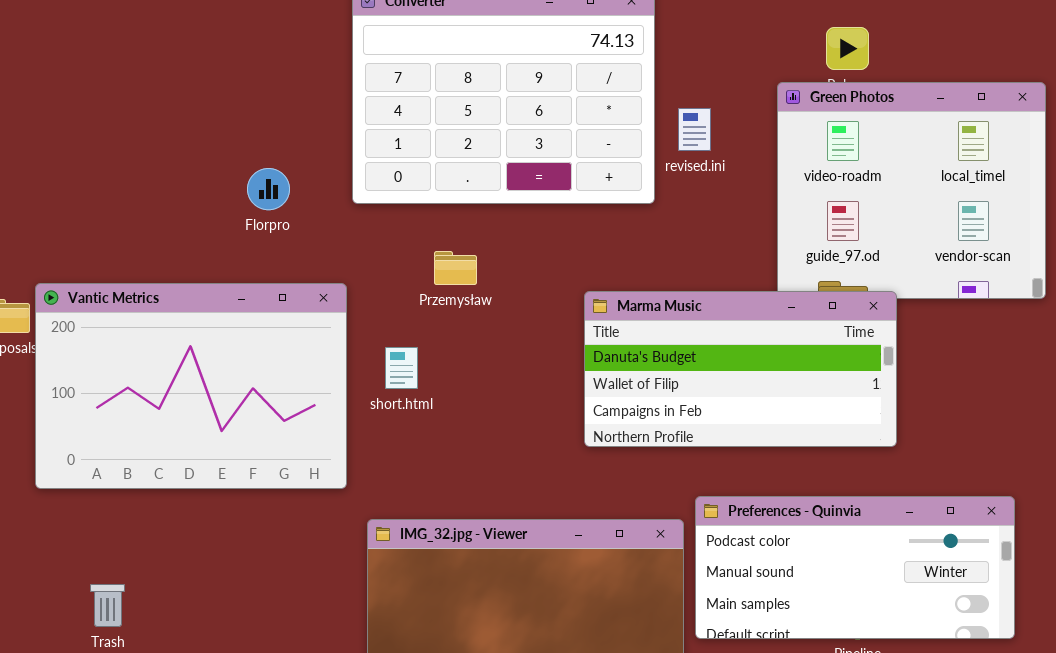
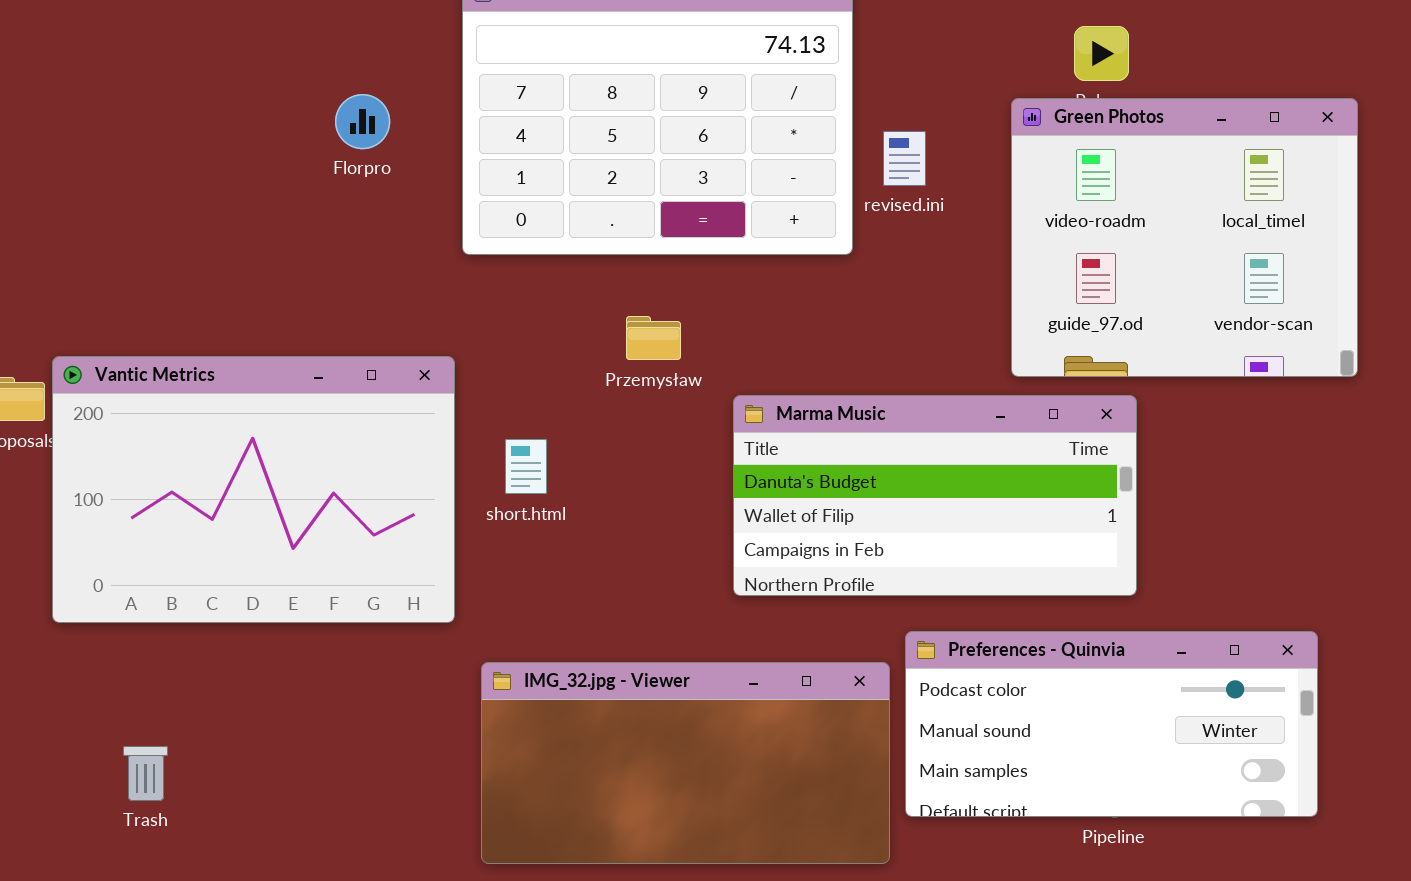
Florpro: [247,168,290,210] -> [335,94,390,149], moved
Przemysław: [434,251,477,285] -> [626,316,681,360], moved
Marma Music: [584,291,897,447] -> [733,395,1137,596], moved

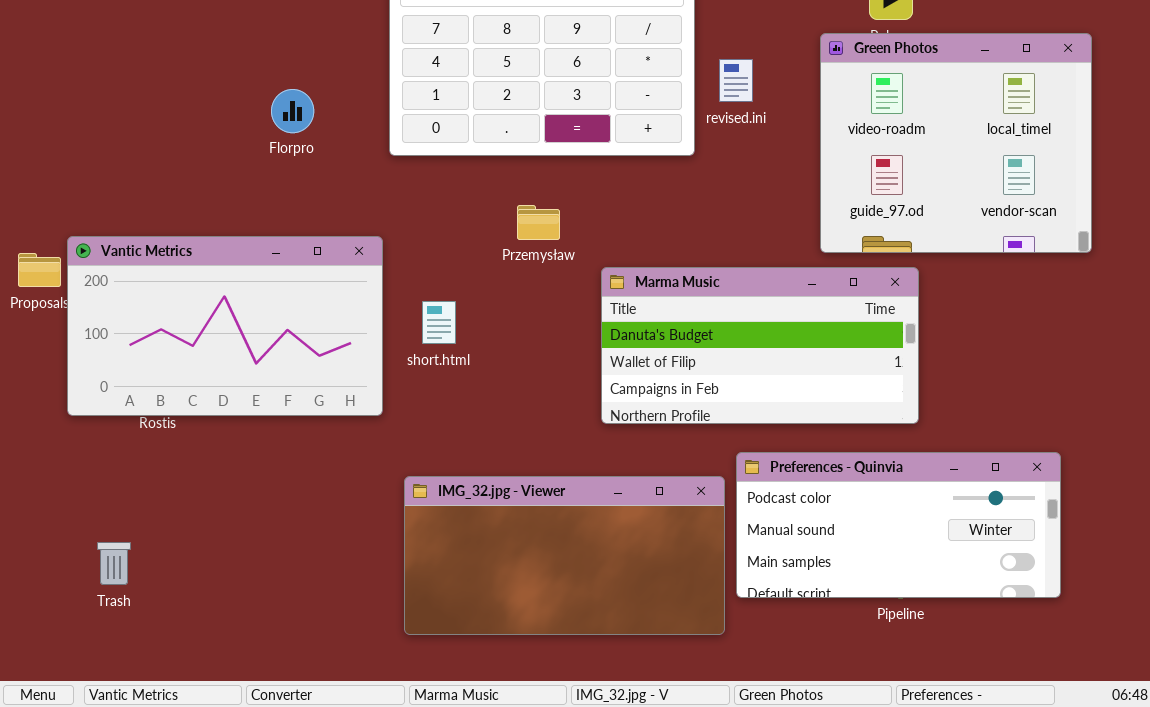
Florpro: [335,94,390,149] -> [271,89,314,133], moved
Vantic Metrics: [52,356,455,623] -> [67,236,383,416], resized
Trash: [123,746,168,801] -> [97,542,131,585], moved

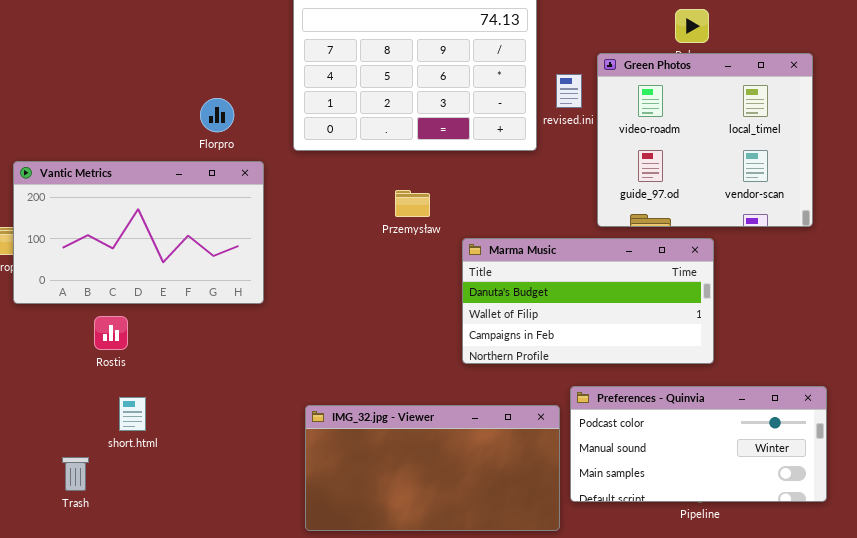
Green Photos: [820,33,1092,253] -> [597,53,813,227], moved
Vantic Metrics: [67,236,383,416] -> [13,161,264,304], moved
short.html: [422,301,456,344] -> [119,397,146,431], moved

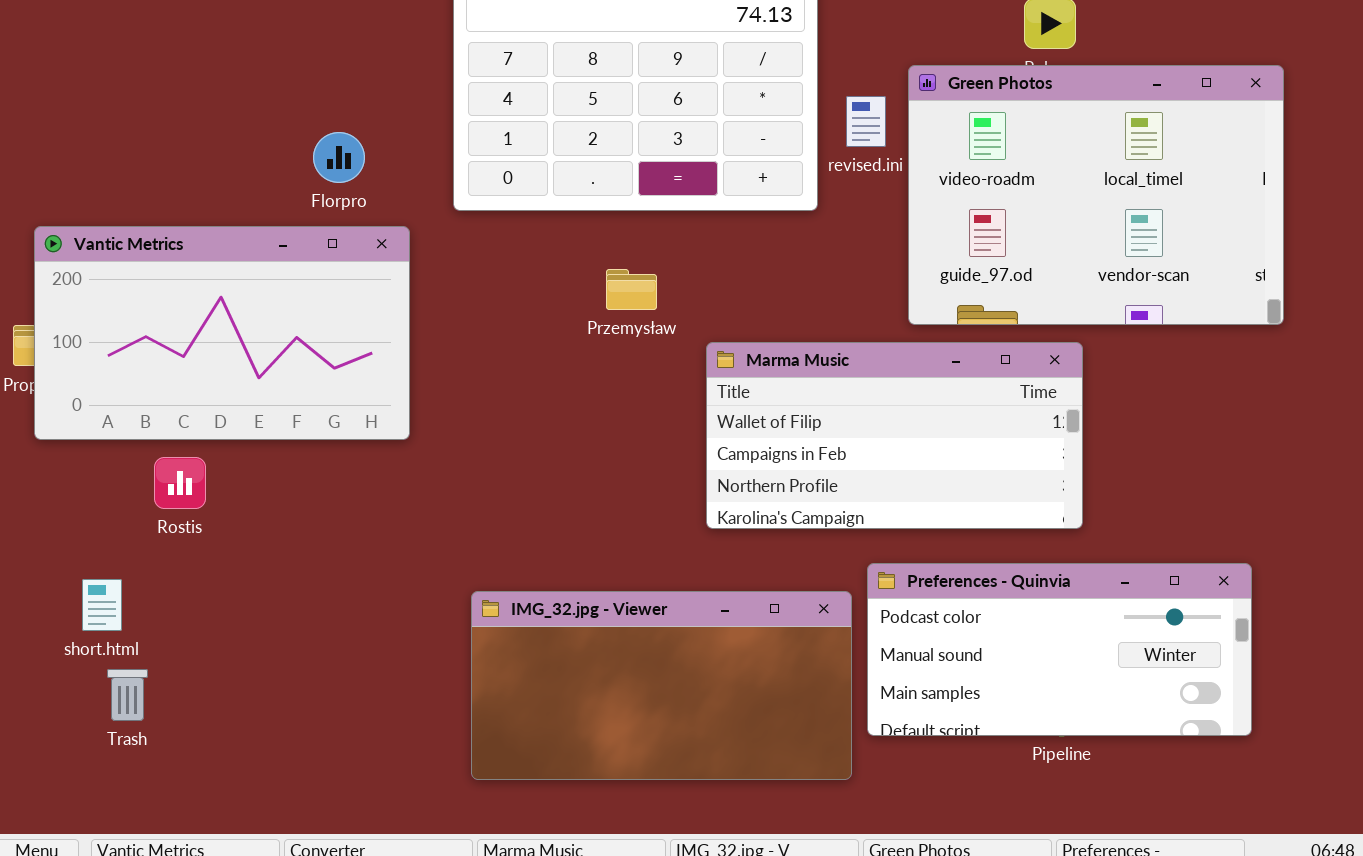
Green Photos: [597,53,813,227] -> [908,65,1284,325], resized
Marma Music: [462,238,714,364] -> [706,342,1083,529], scrolled down 1 row
short.html: [119,397,146,431] -> [82,579,122,631], moved

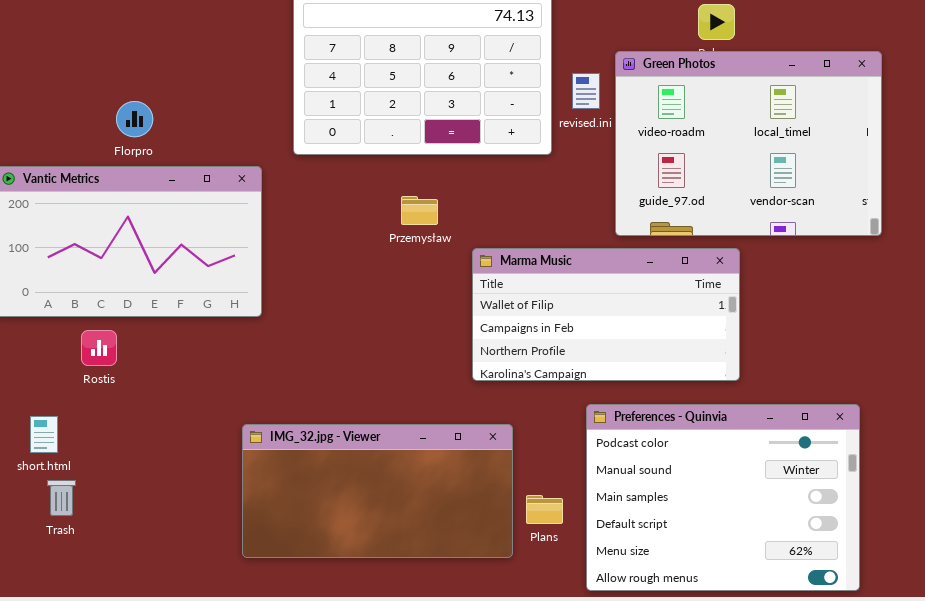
Florpro: [313,132,365,183] -> [116,101,153,137], moved
Preferences - Quinvia: [867,563,1252,736] -> [586,404,860,591], resized
IMG_32.jpg - Viewer: [471,591,852,780] -> [242,424,513,558], moved

